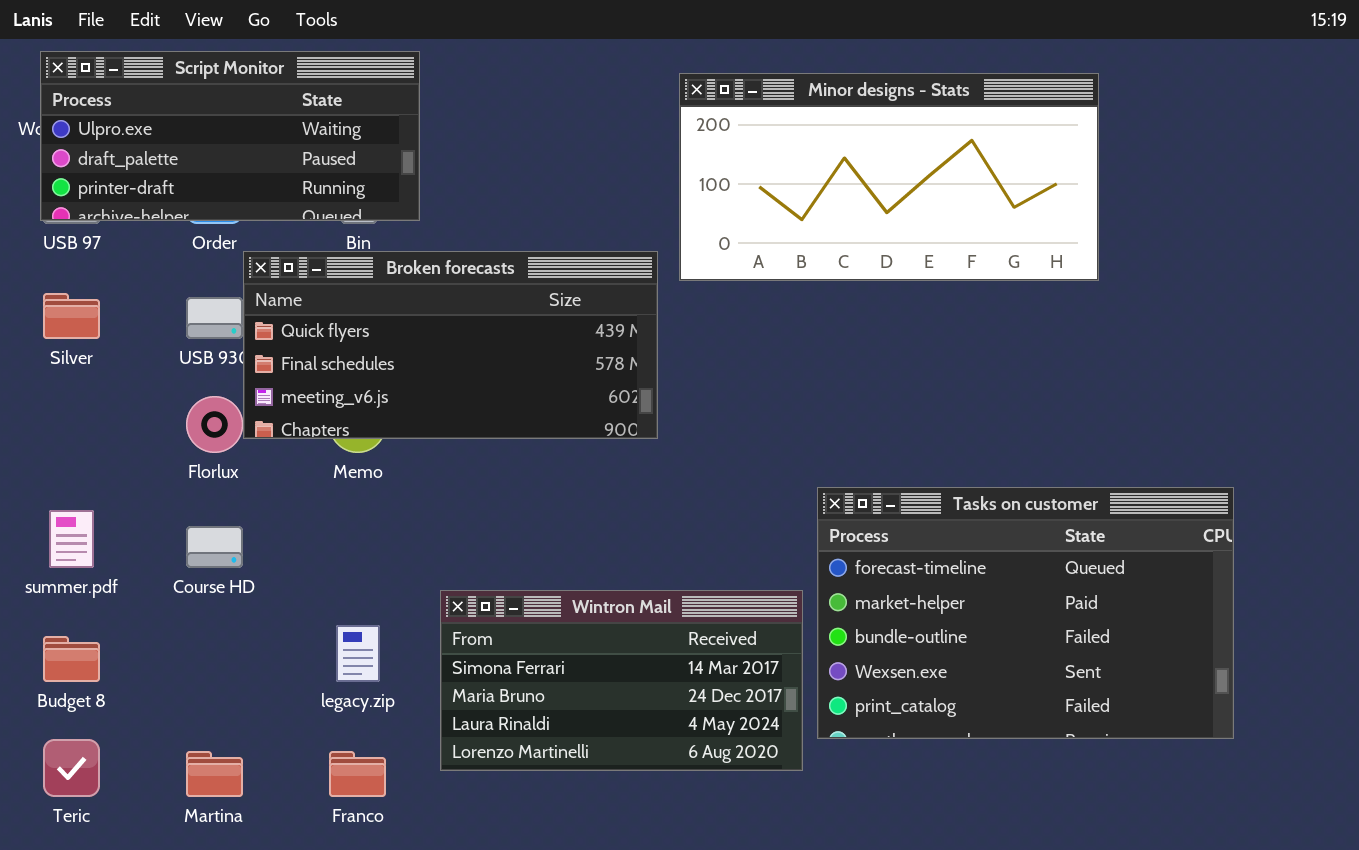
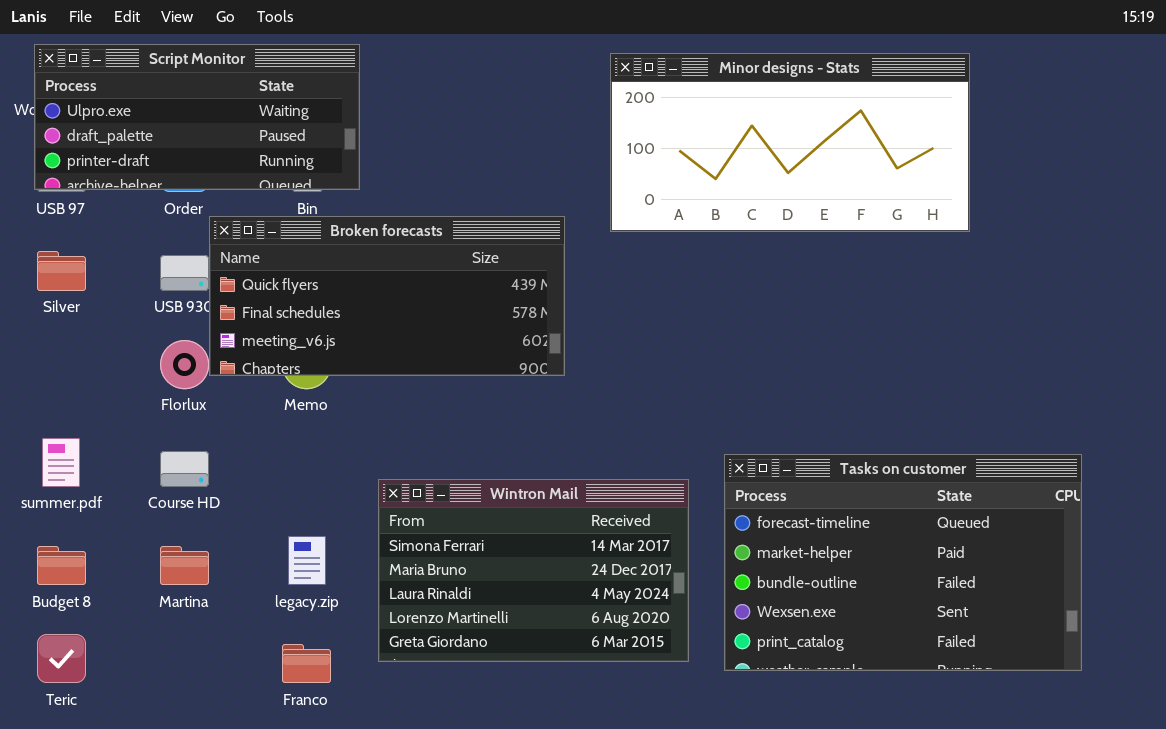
Minor designs - Stats: [679,73,1099,281] -> [610,53,970,232], moved
Tasks on customer: [817,487,1234,739] -> [724,454,1082,671], moved
Wintron Mail: [440,590,803,771] -> [378,479,689,662], resized
Martina: [186,751,243,797] -> [160,546,209,585], moved

